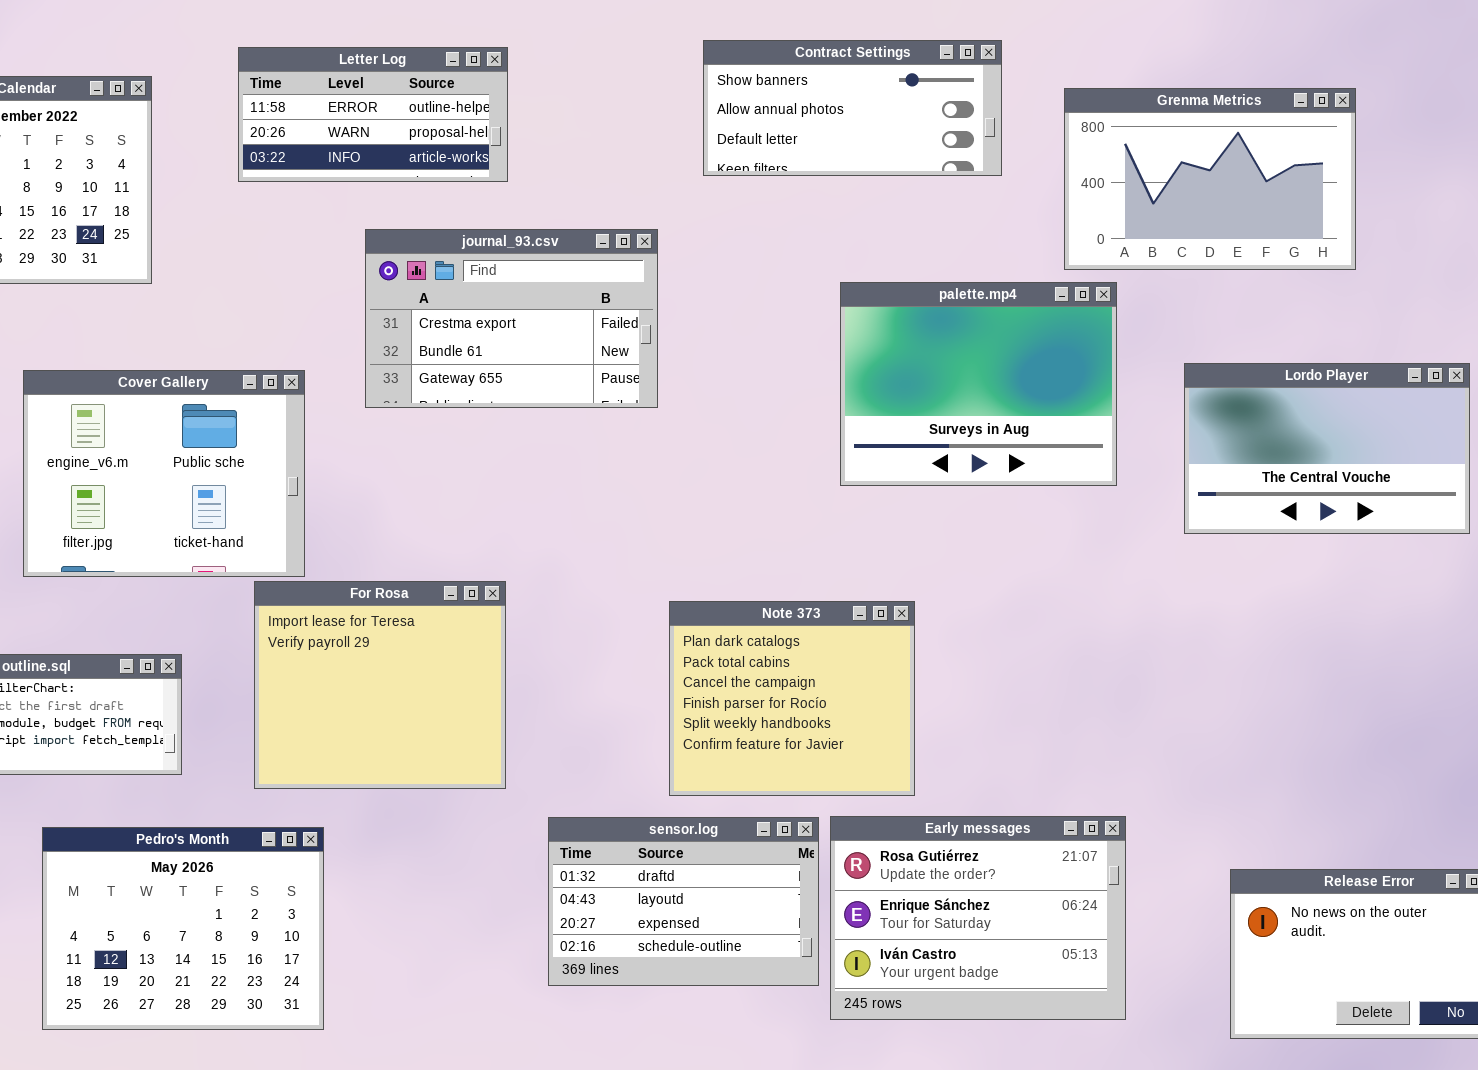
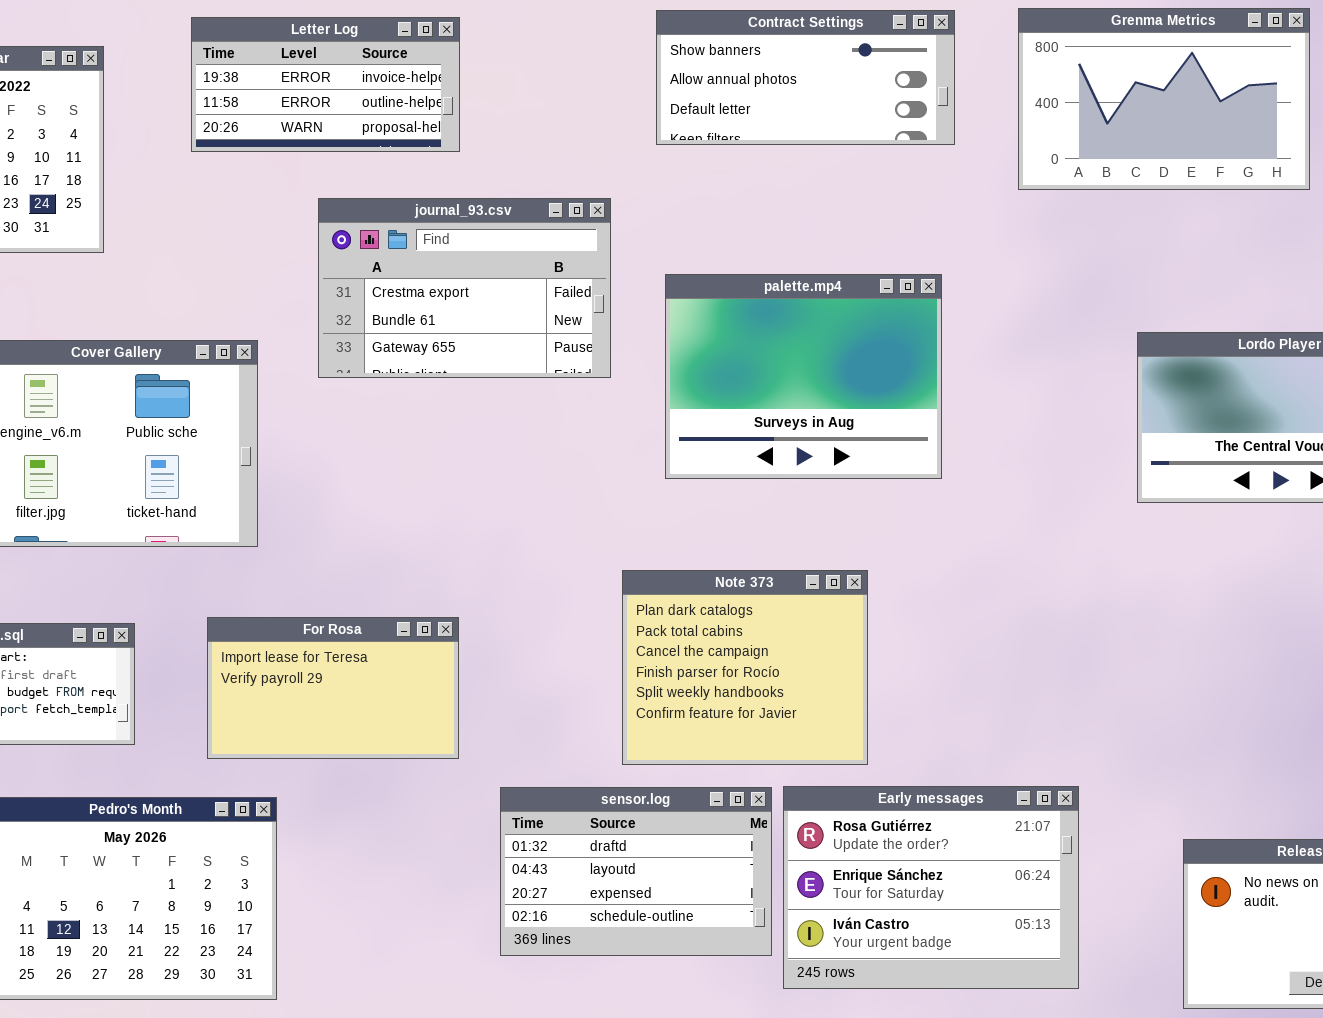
Letter Log: [238,47,508,182] -> [191,17,460,152], scrolled up 1 row
Grenma Metrics: [1064,88,1356,270] -> [1018,8,1310,190], moved
palette.mp4: [840,282,1117,486] -> [665,274,942,479], moved
For Rosa: [254,581,506,789] -> [207,617,459,759], resized

